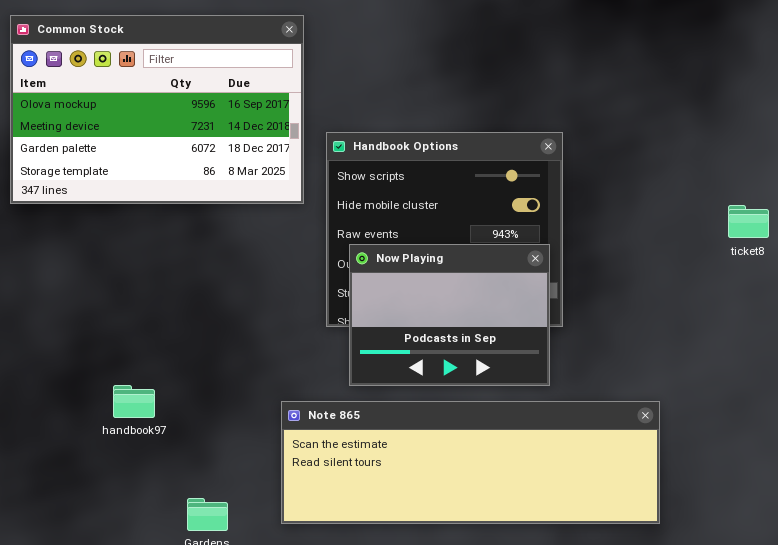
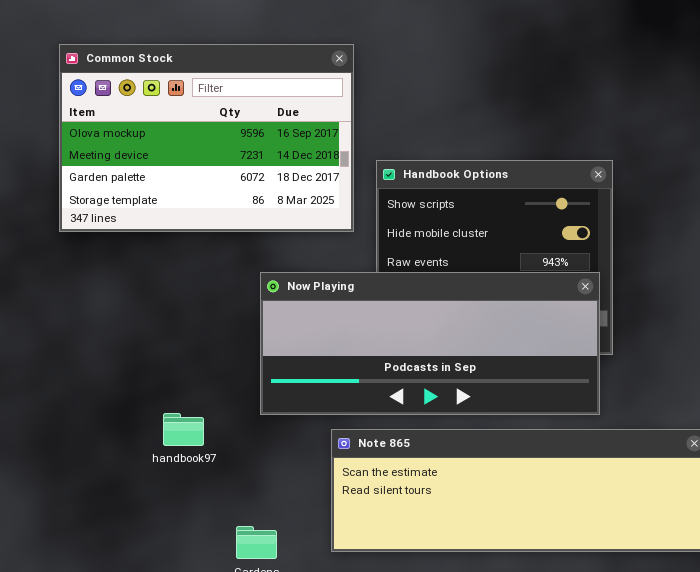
Now Playing: [349,244,550,386] -> [260,272,600,415], resized

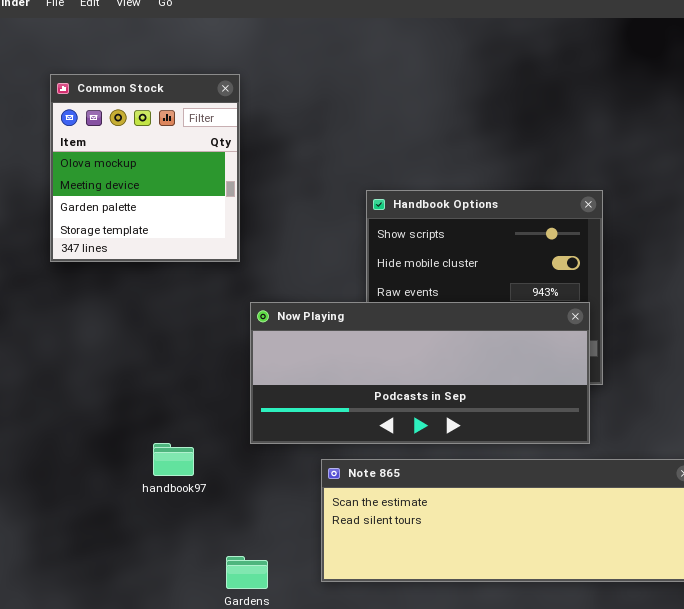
Common Stock: [59,44,354,232] -> [50,74,240,262], resized

